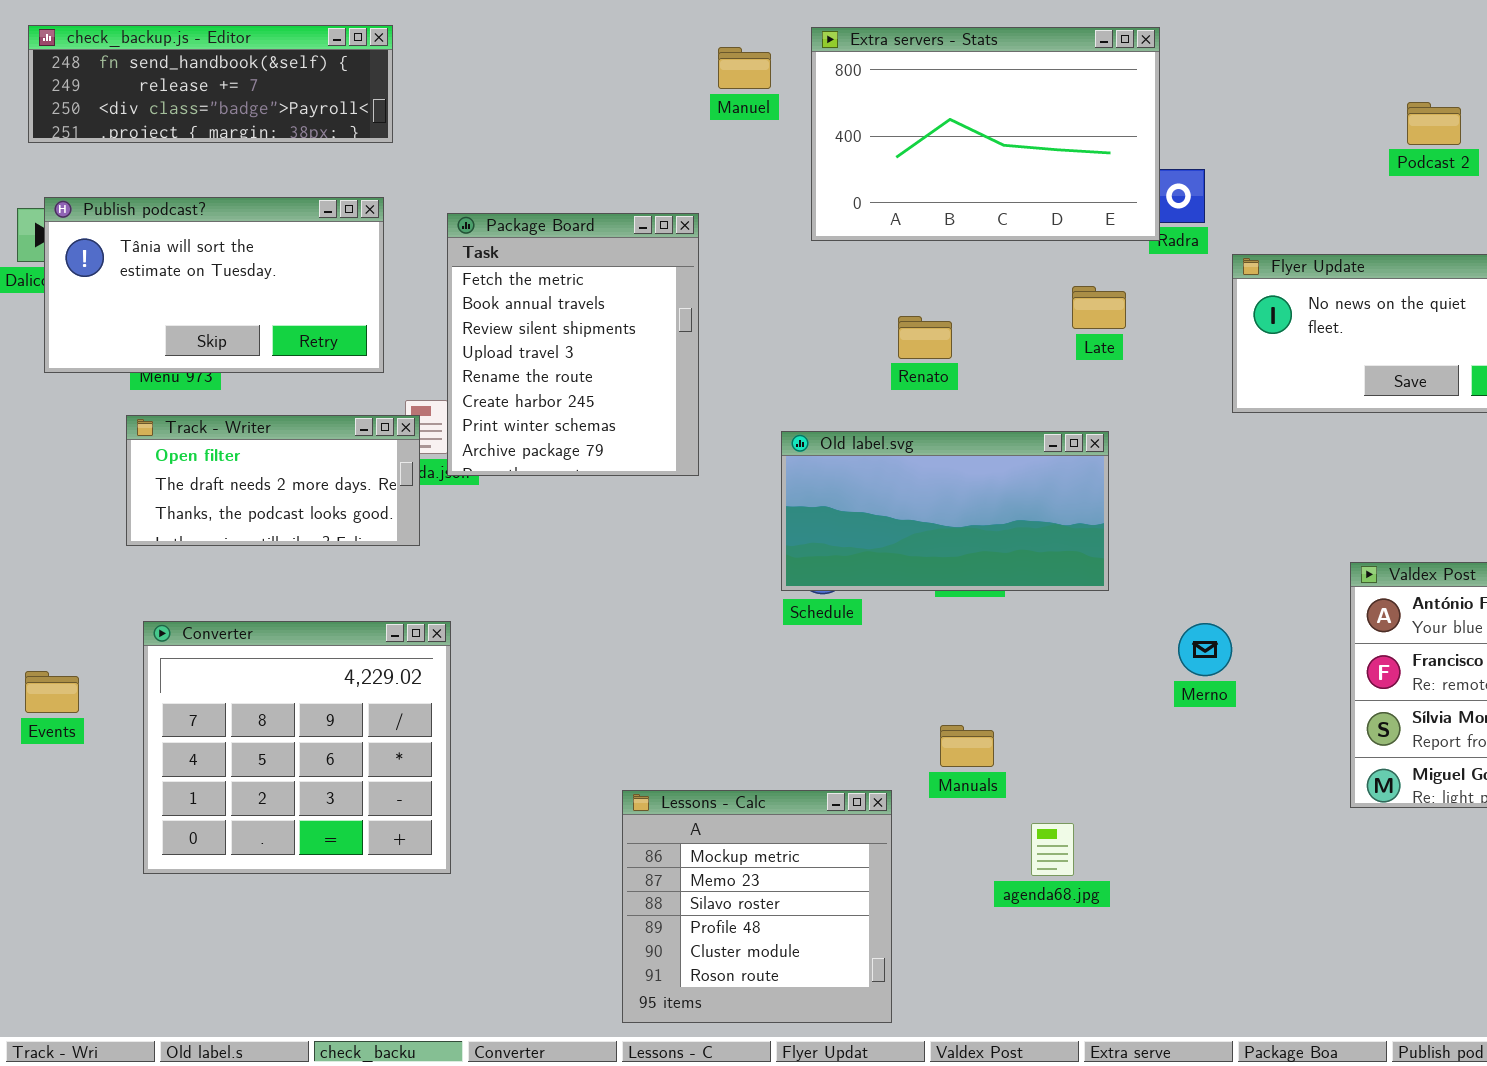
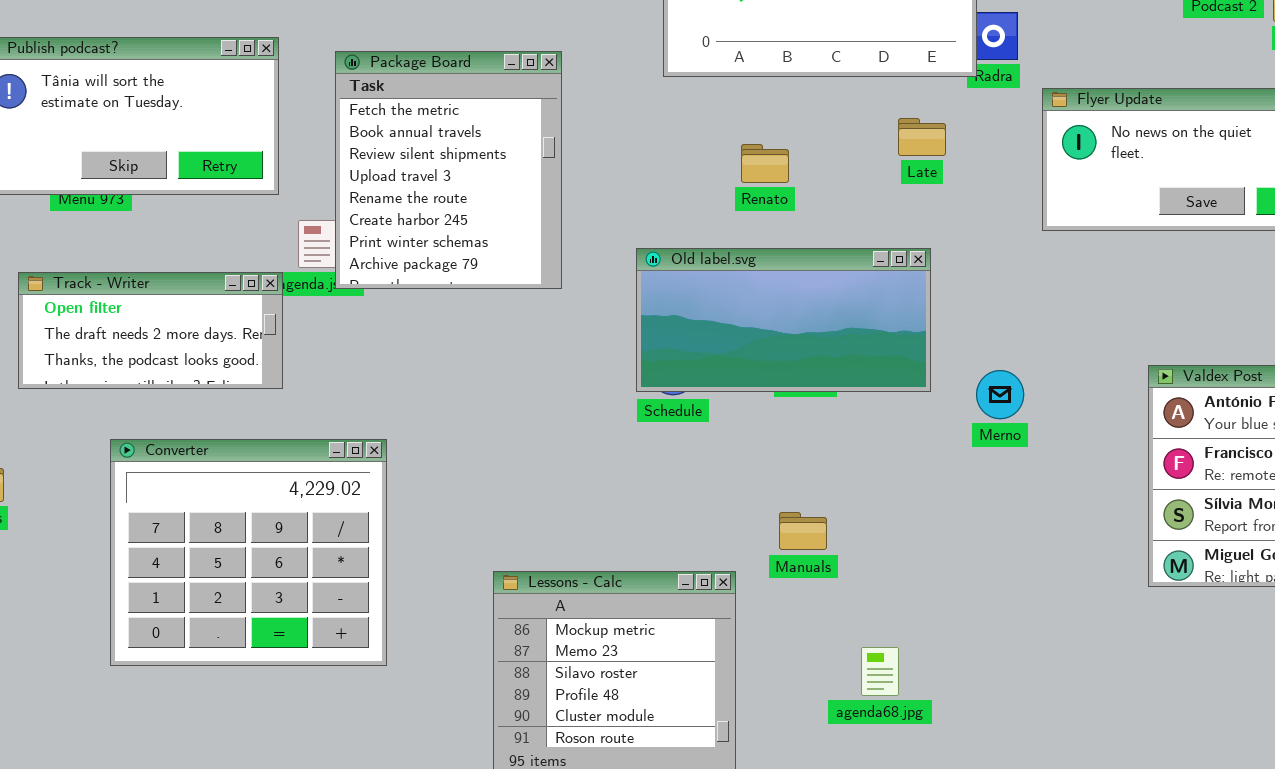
Track - Writer: [126,415,420,546] -> [18,272,283,389], moved
Converter: [143,621,451,874] -> [110,439,387,666], moved
Merno: [1178,623,1232,676] -> [976,370,1024,419], moved
agenda68.jpg: [1031,823,1074,876] -> [861,647,899,696], moved

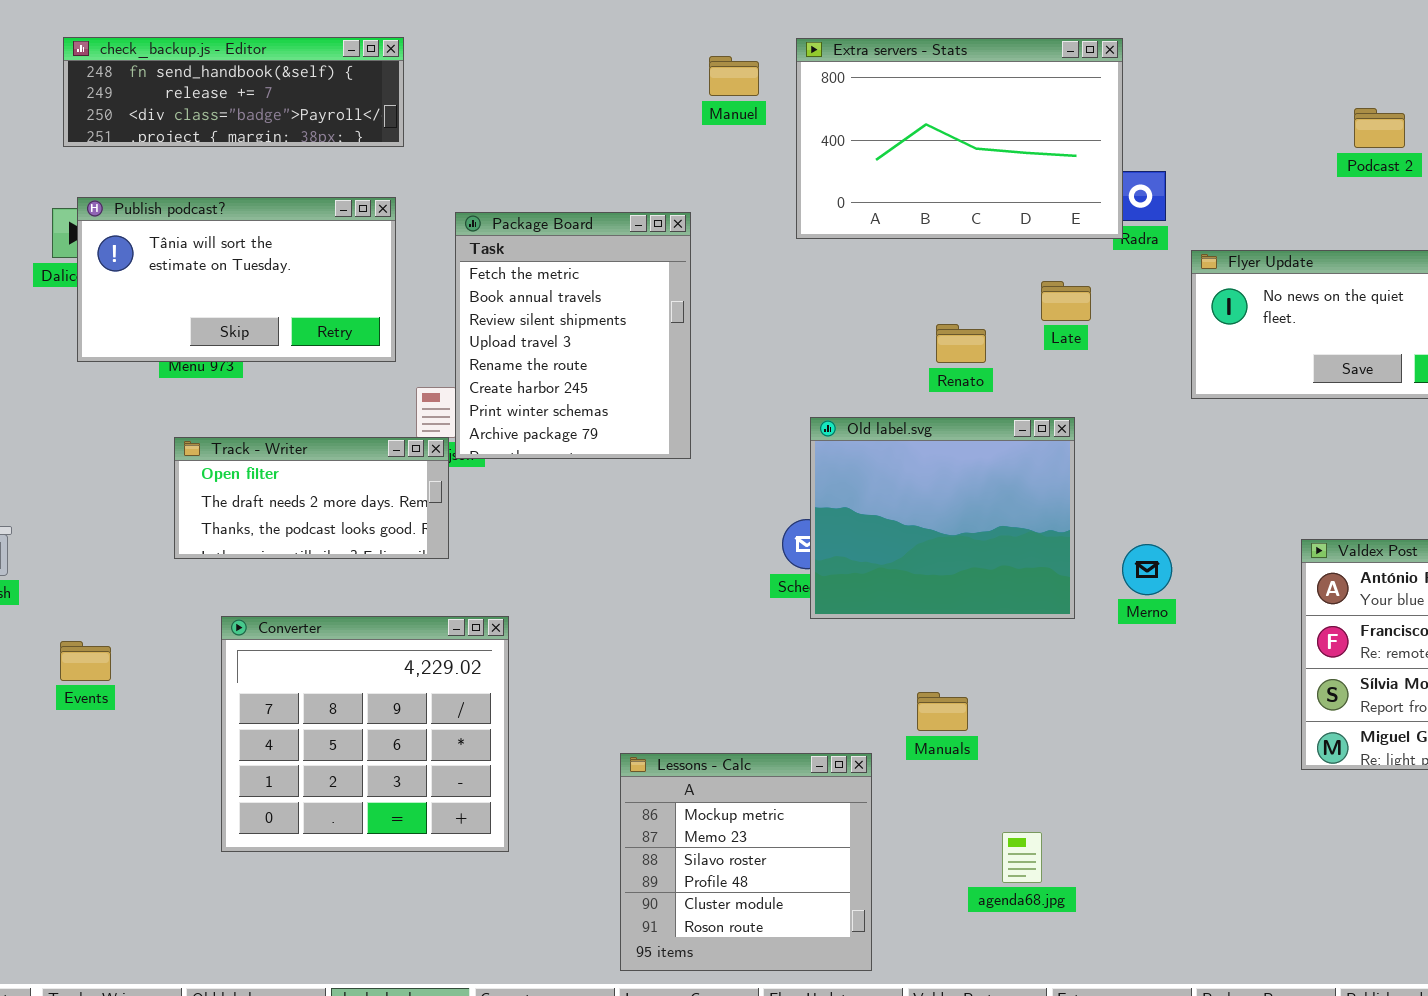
Renato: [741,144,789,183] -> [936,324,986,363], moved
Old label.svg: [636,248,931,392] -> [810,417,1075,619], resized
Track - Writer: [18,272,283,389] -> [174,437,449,559], moved

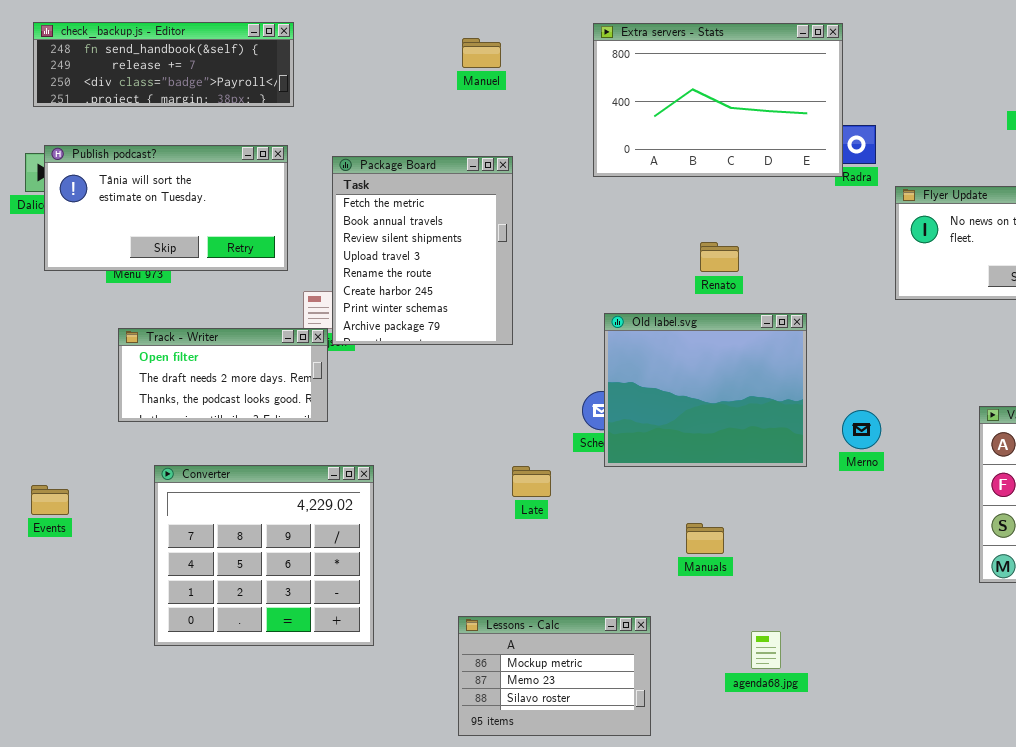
Manuel: [709,56,759,96] -> [462,38,501,68], moved
Late: [1041,281,1091,321] -> [512,466,551,497], moved
Lessons - Calc: [620,753,872,971] -> [458,616,651,736], resized

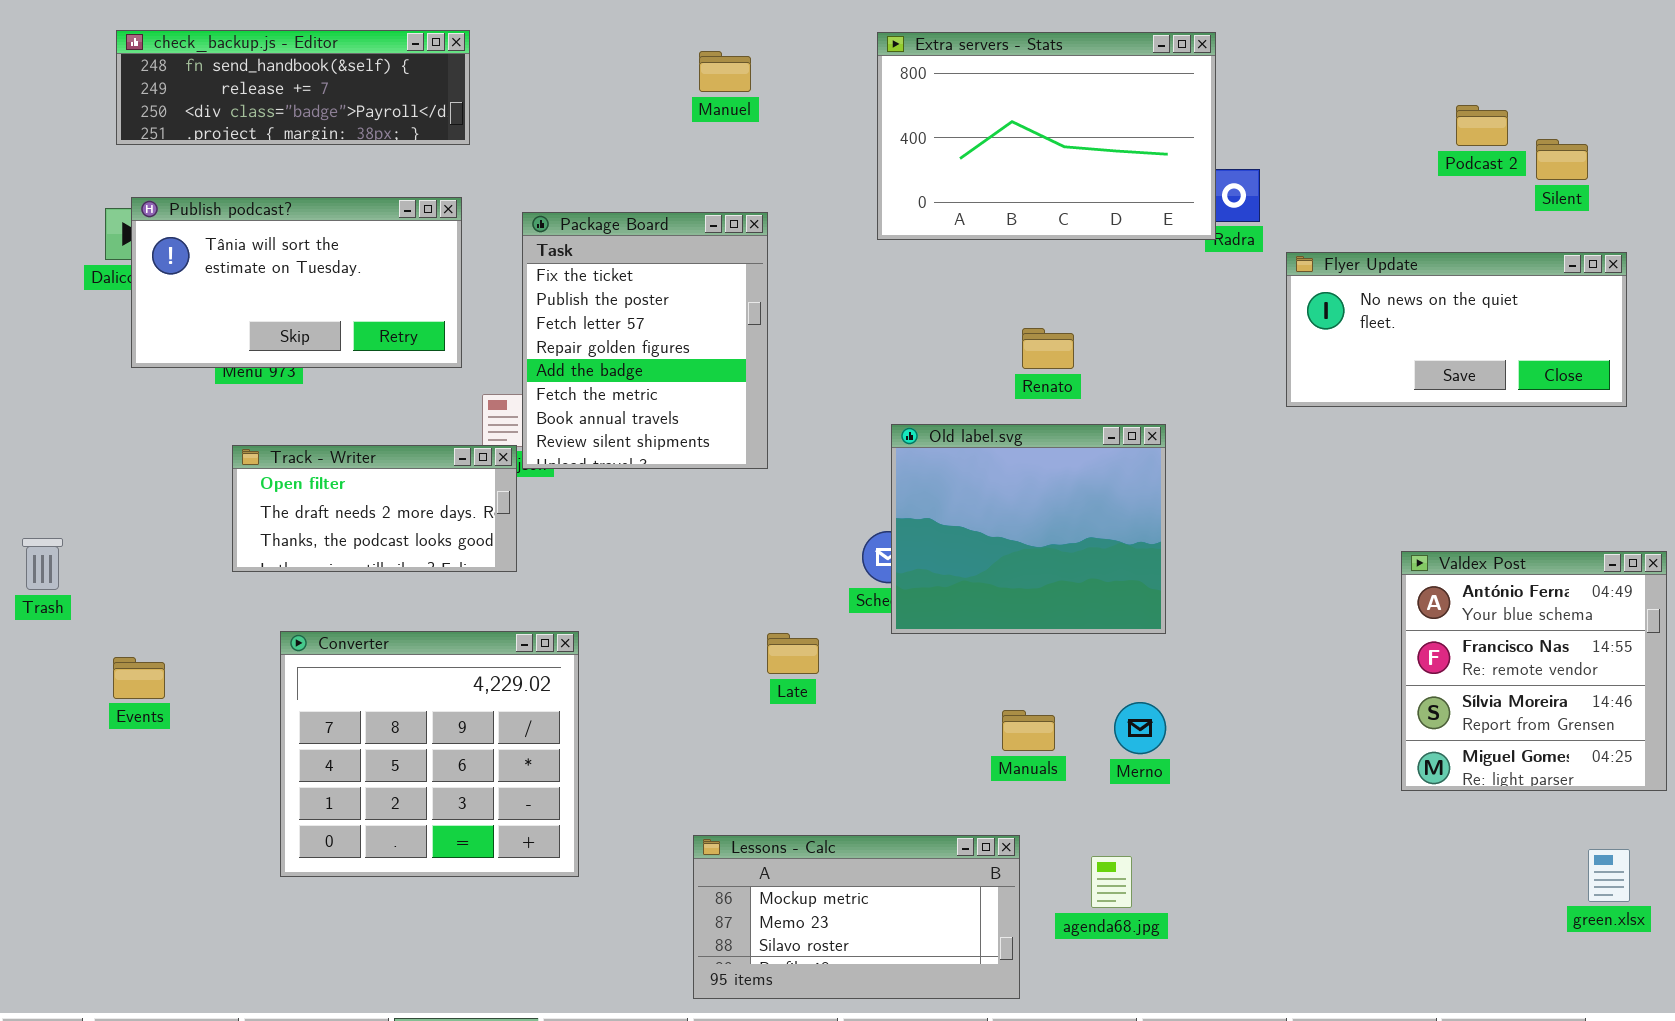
Package Board: [332,156,513,345] -> [522,212,768,469], scrolled up 5 rows
Merno: [842,410,881,449] -> [1114,702,1166,754], moved
Lessons - Calc: [458,616,651,736] -> [693,835,1020,999], resized

